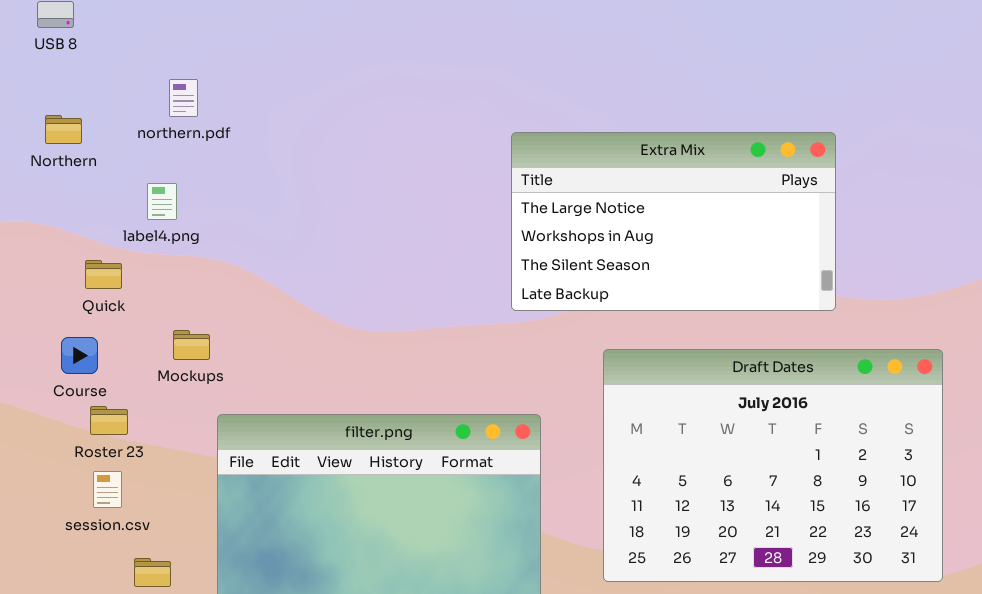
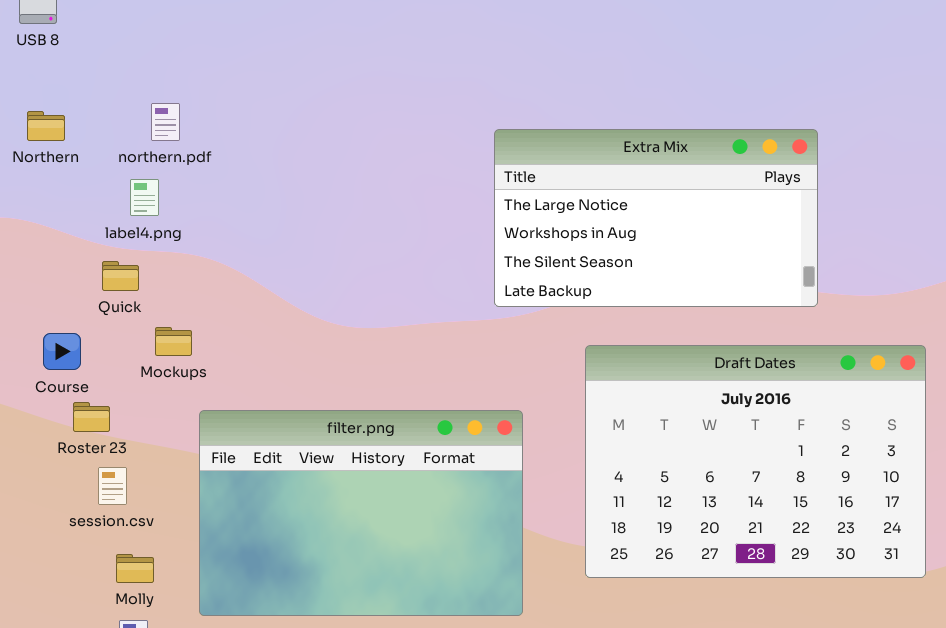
northern.pdf: [169,79,198,117] -> [151,103,180,141], moved
Quick: [85,260,122,289] -> [102,261,139,291], moved
session.csv: [93,471,122,508] -> [98,467,127,505], moved

